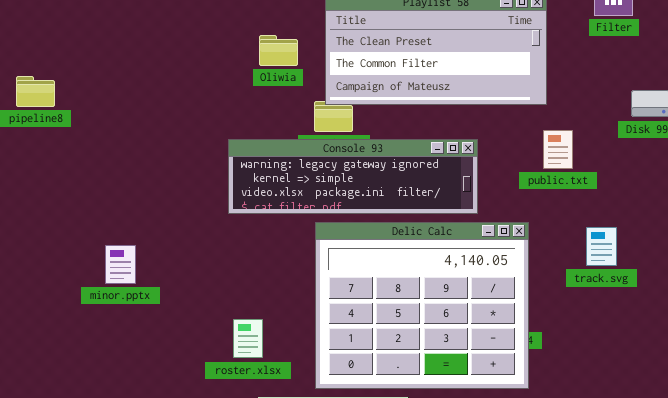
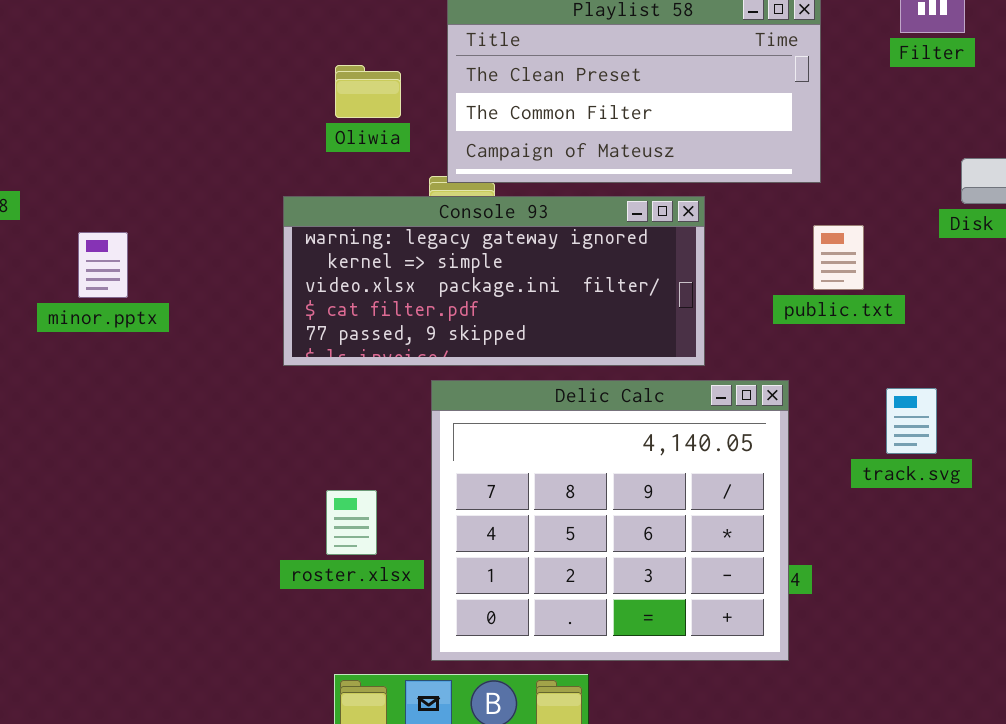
Console 93: [228,139,478,214] -> [283,196,705,366], resized
minor.pptx: [105,245,136,284] -> [78,232,128,298], moved
roster.xlsx: [233,319,263,358] -> [326,490,377,555], moved

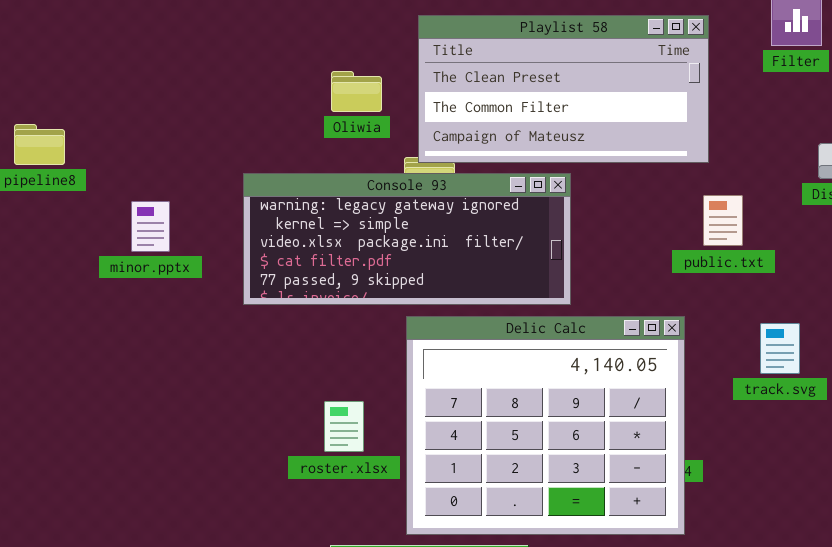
Console 93: [283,196,705,366] -> [243,173,571,305], moved

